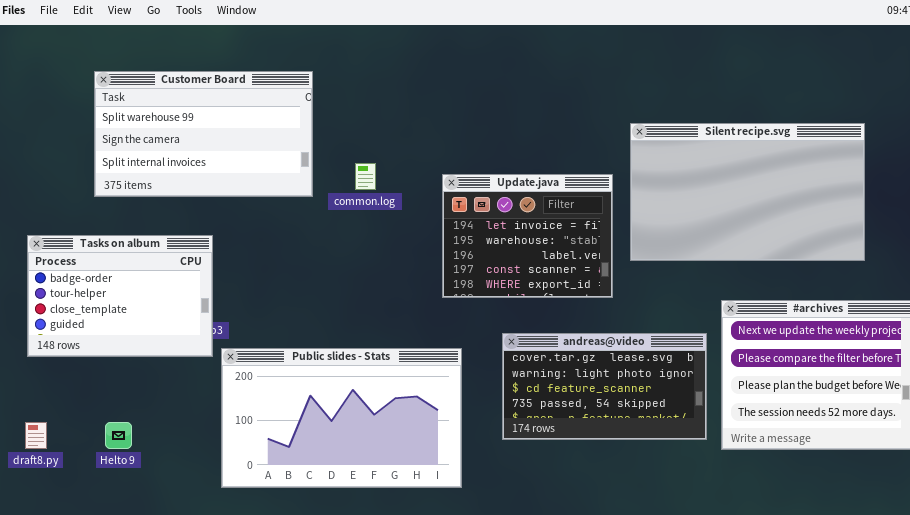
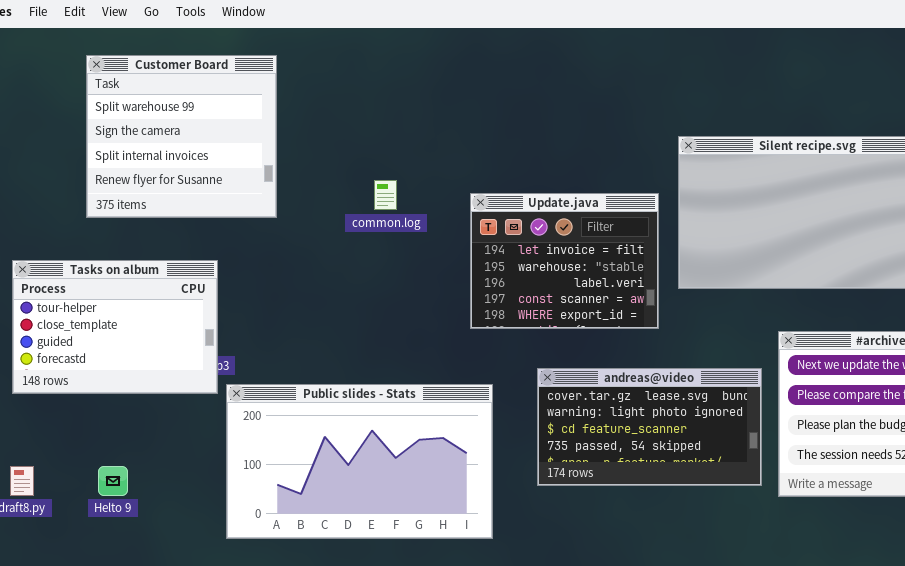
Customer Board: [94,71,313,197] -> [86,55,277,218], resized
Tasks on album: [27,235,213,357] -> [12,260,218,394], scrolled down 1 row

